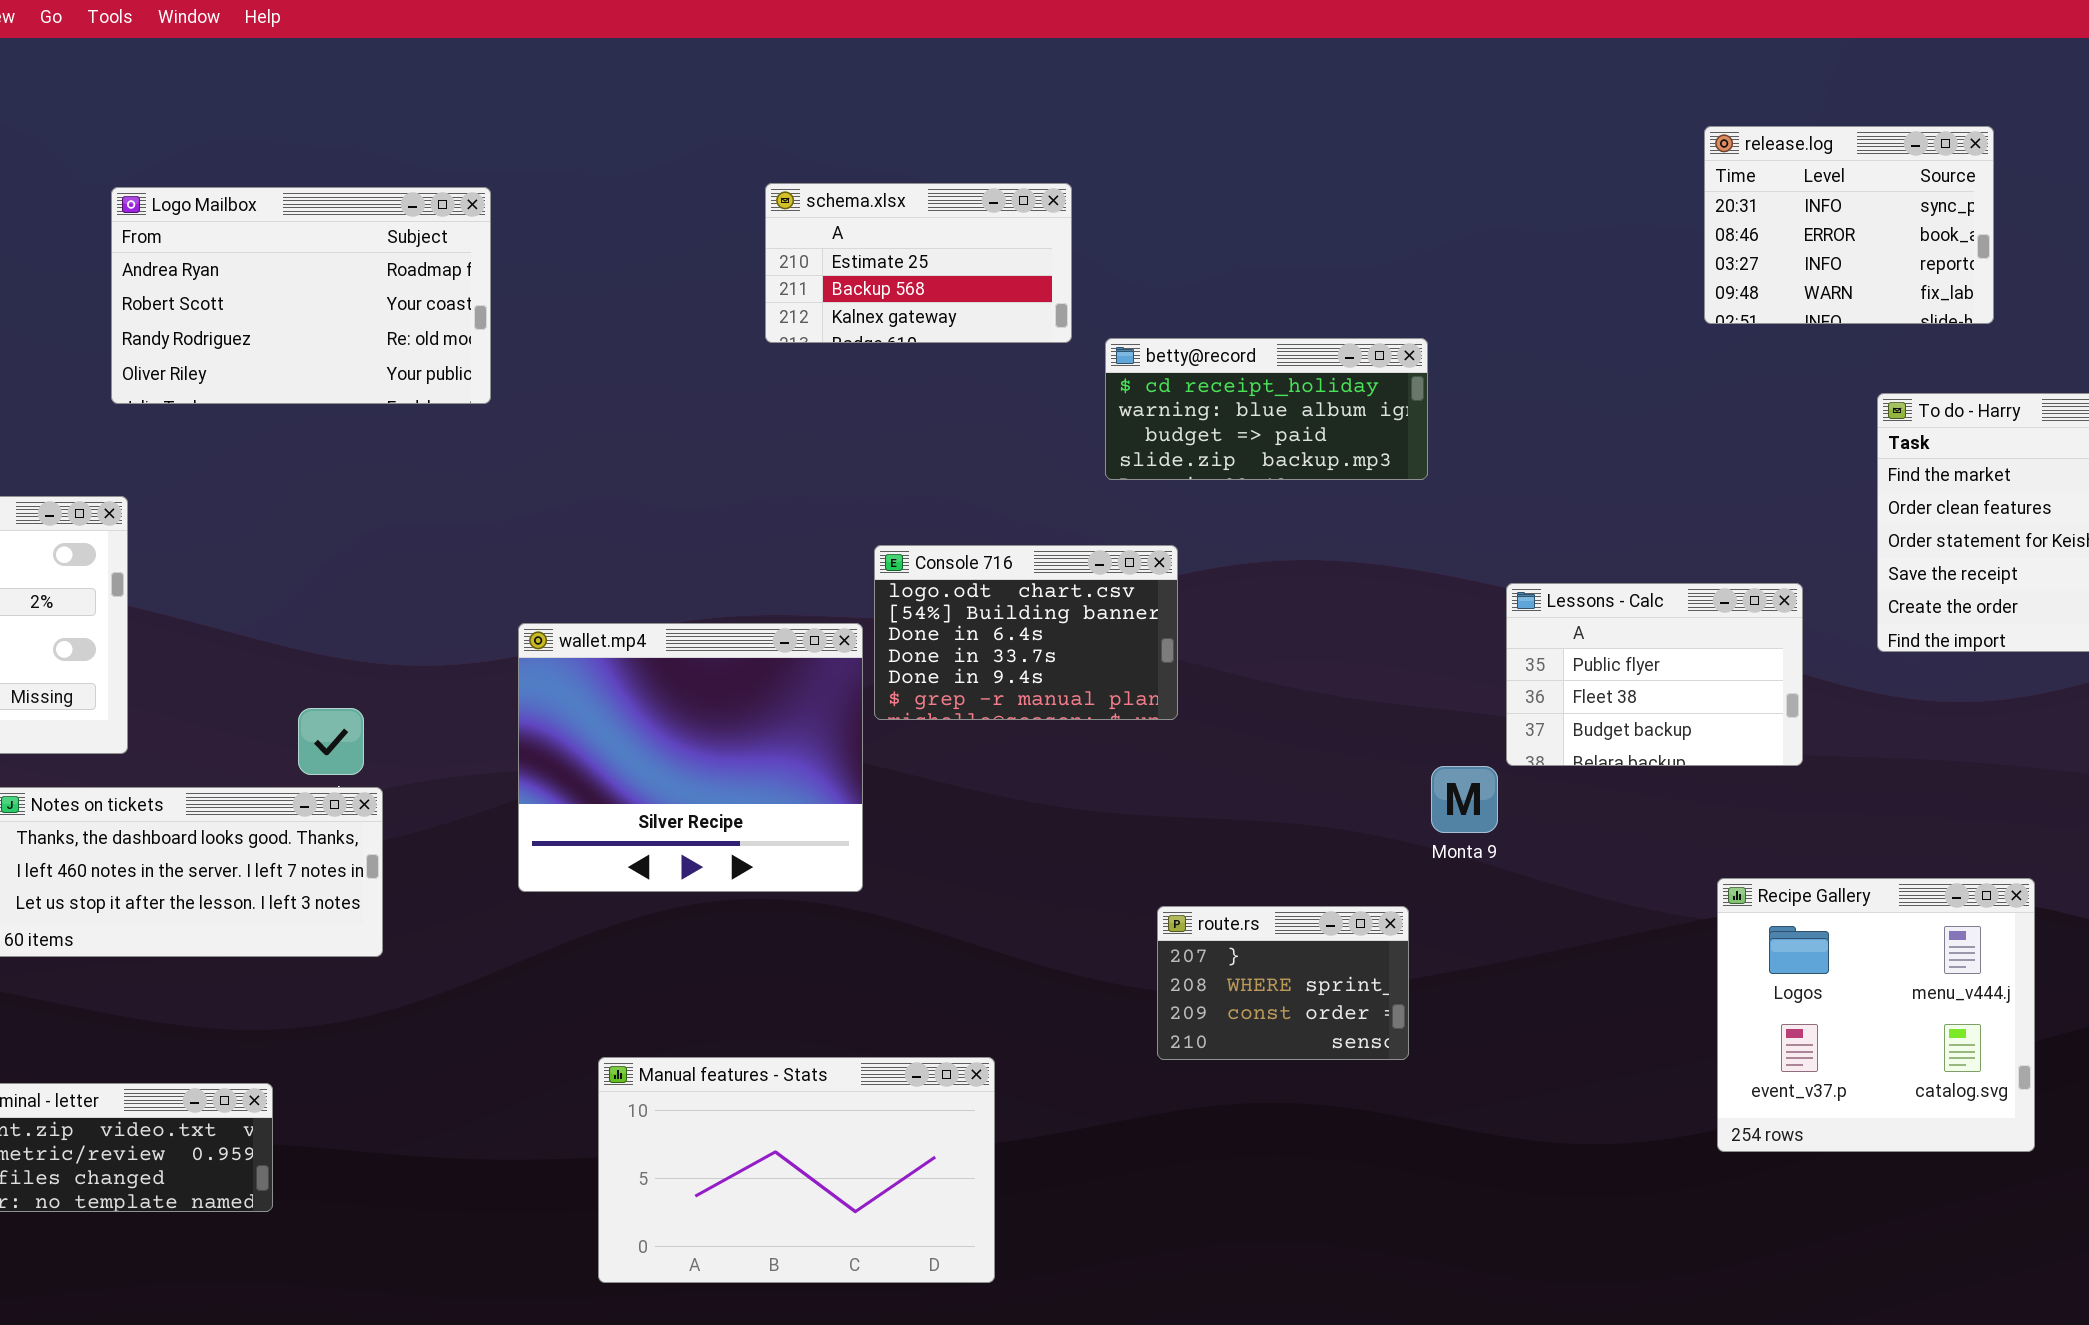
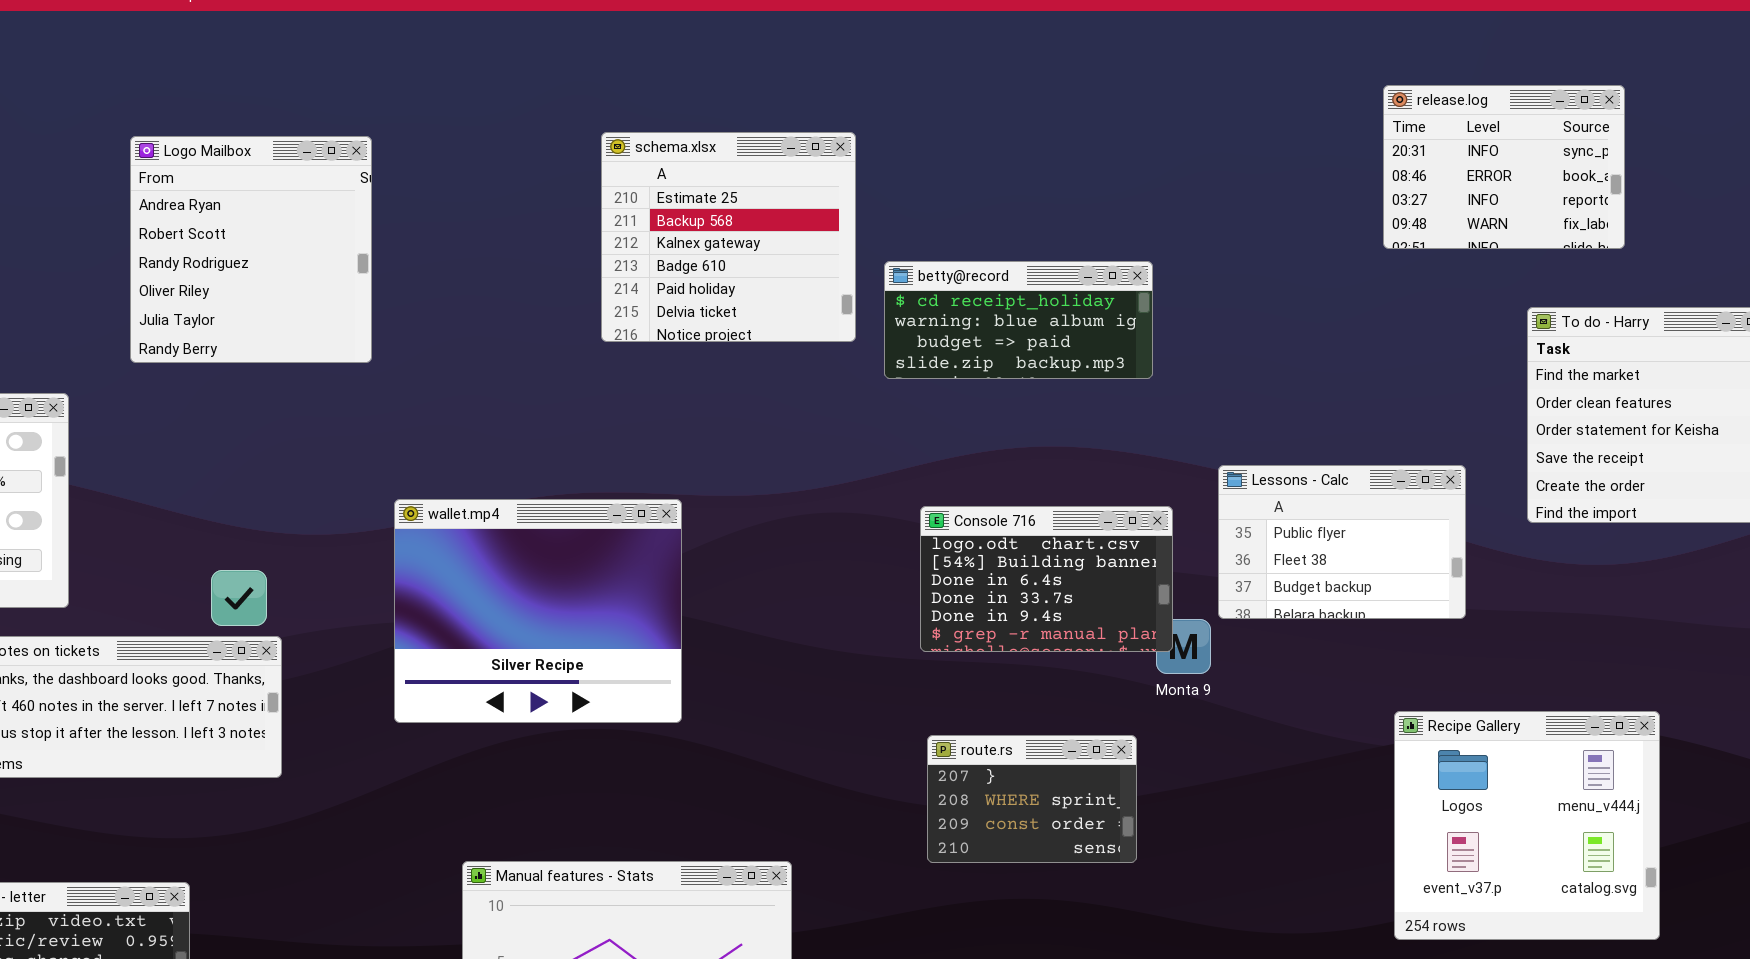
schema.xlsx: [765,183,1072,343] -> [601,132,856,342], resized
Logo Mailbox: [111,187,491,404] -> [130,136,372,363], resized
Console 716: [874,545,1178,720] -> [920,506,1173,652], moved

